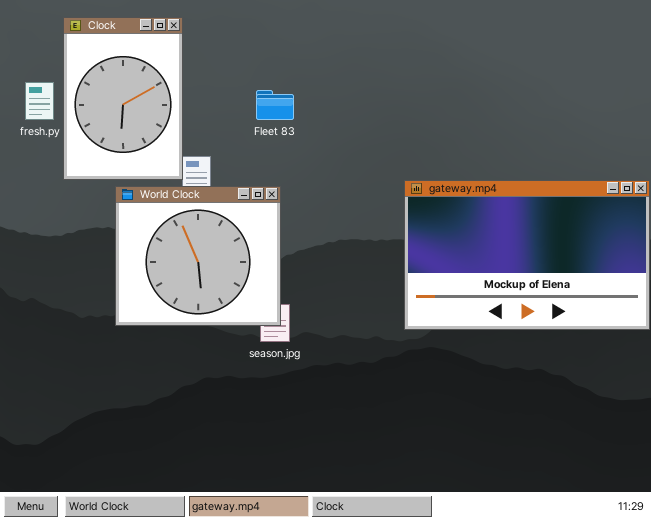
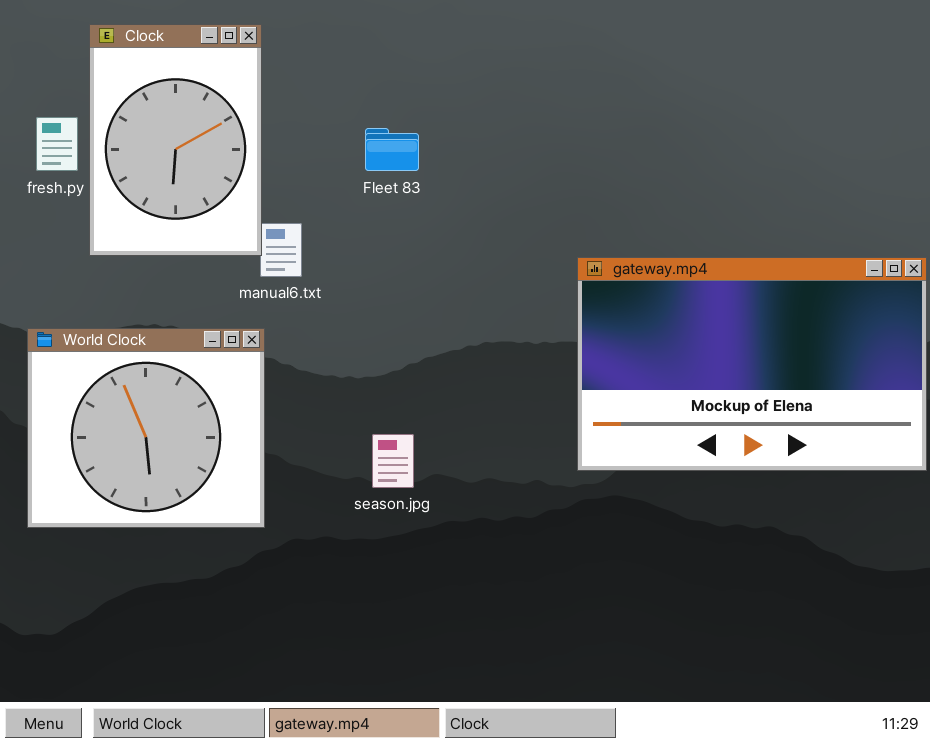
World Clock: [115,186,281,326] -> [27,328,265,528], moved

